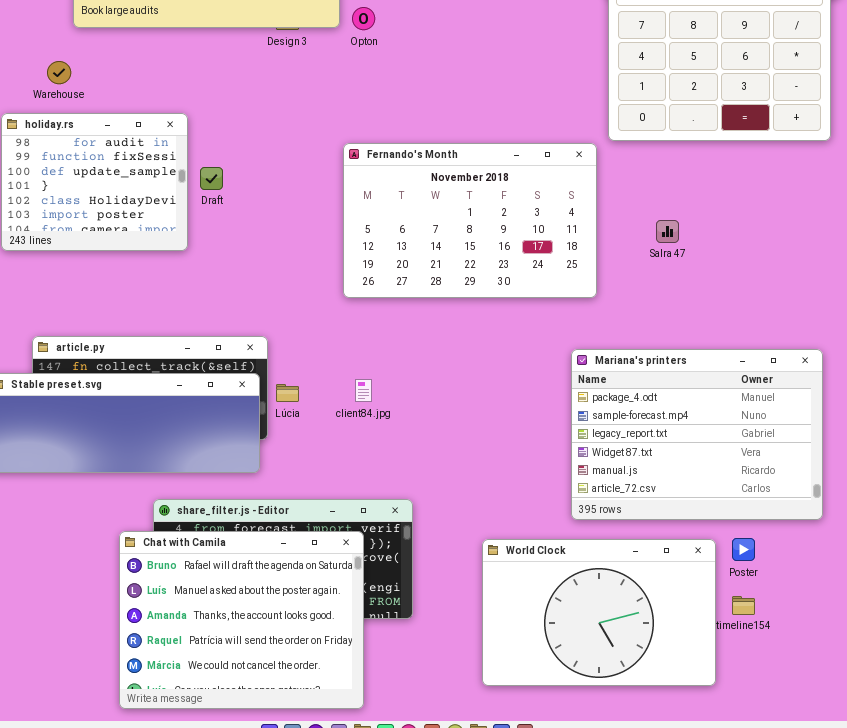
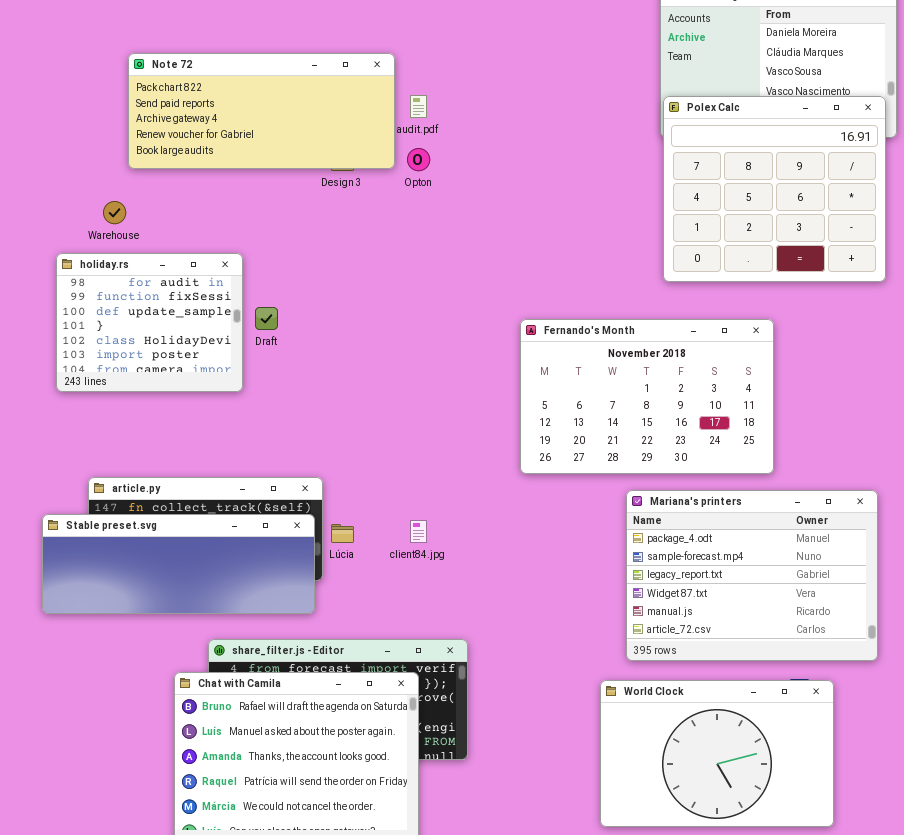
Fernando's Month: [343,143,597,298] -> [520,319,774,474], moved
World Clock: [482,539,716,686] -> [600,680,834,827], moved

